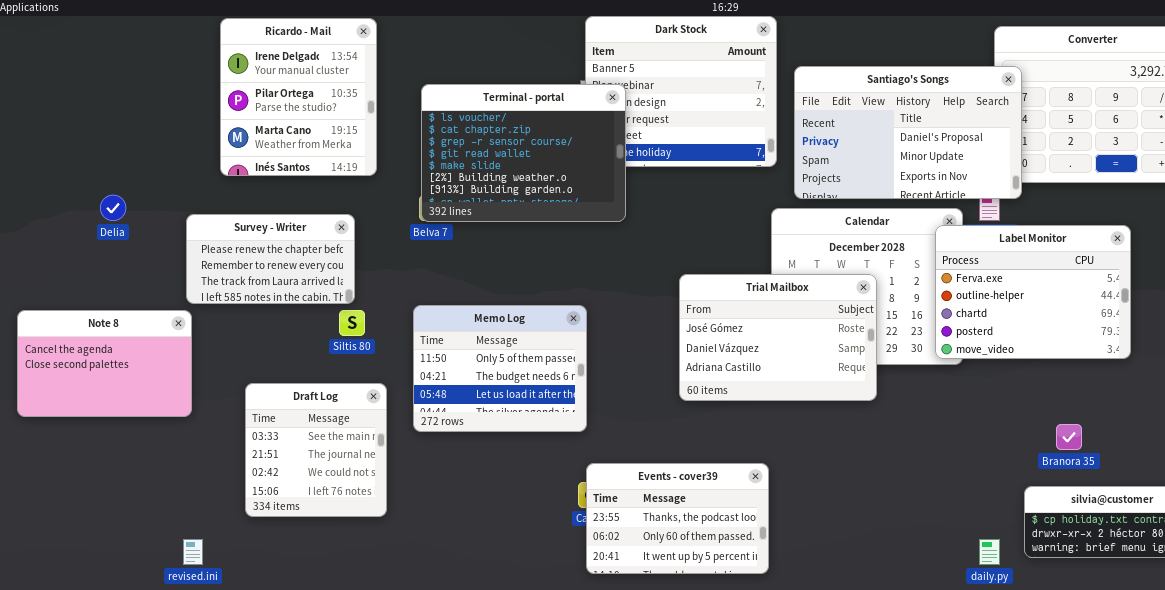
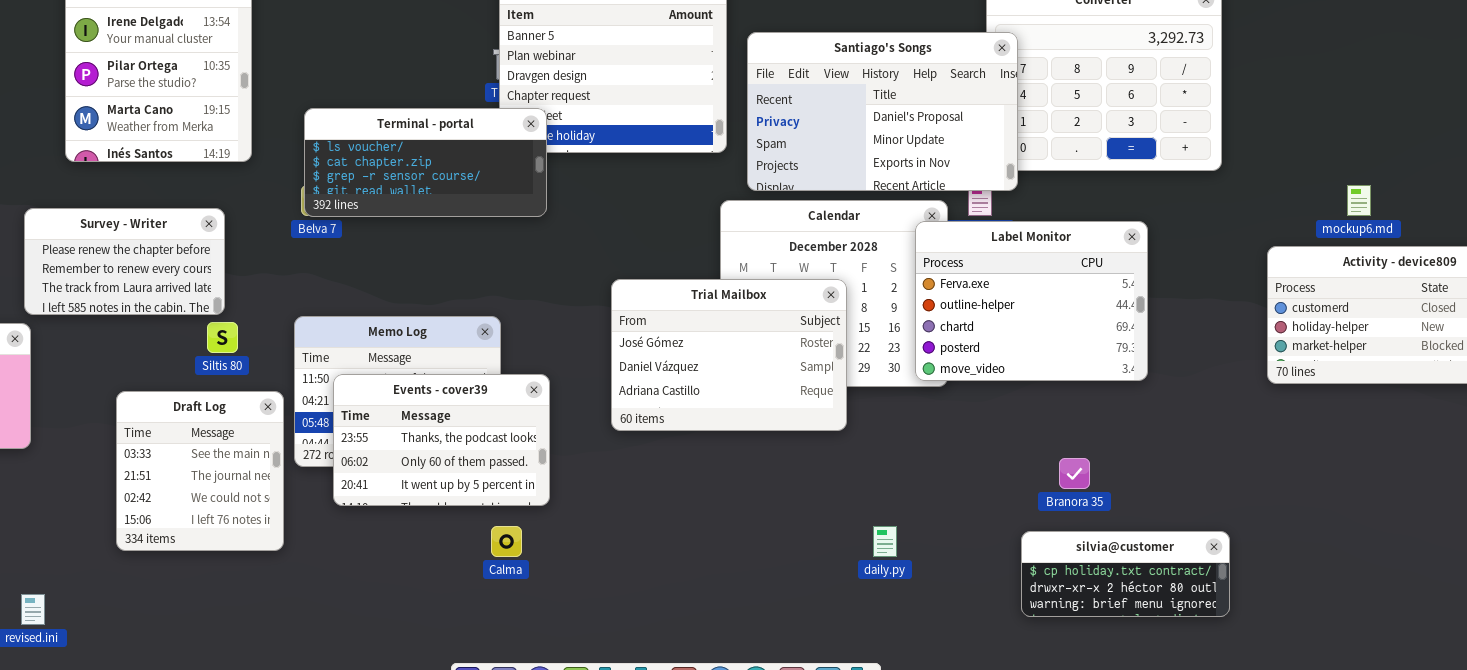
Terminal - portal: [421,84,626,222] -> [304,108,547,217], resized
Draft Log: [245,383,387,517] -> [116,391,284,551], moved
Events - cover39: [586,463,769,574] -> [333,374,550,506], moved
daily.py: [979,539,1000,565] -> [873,526,897,557], moved

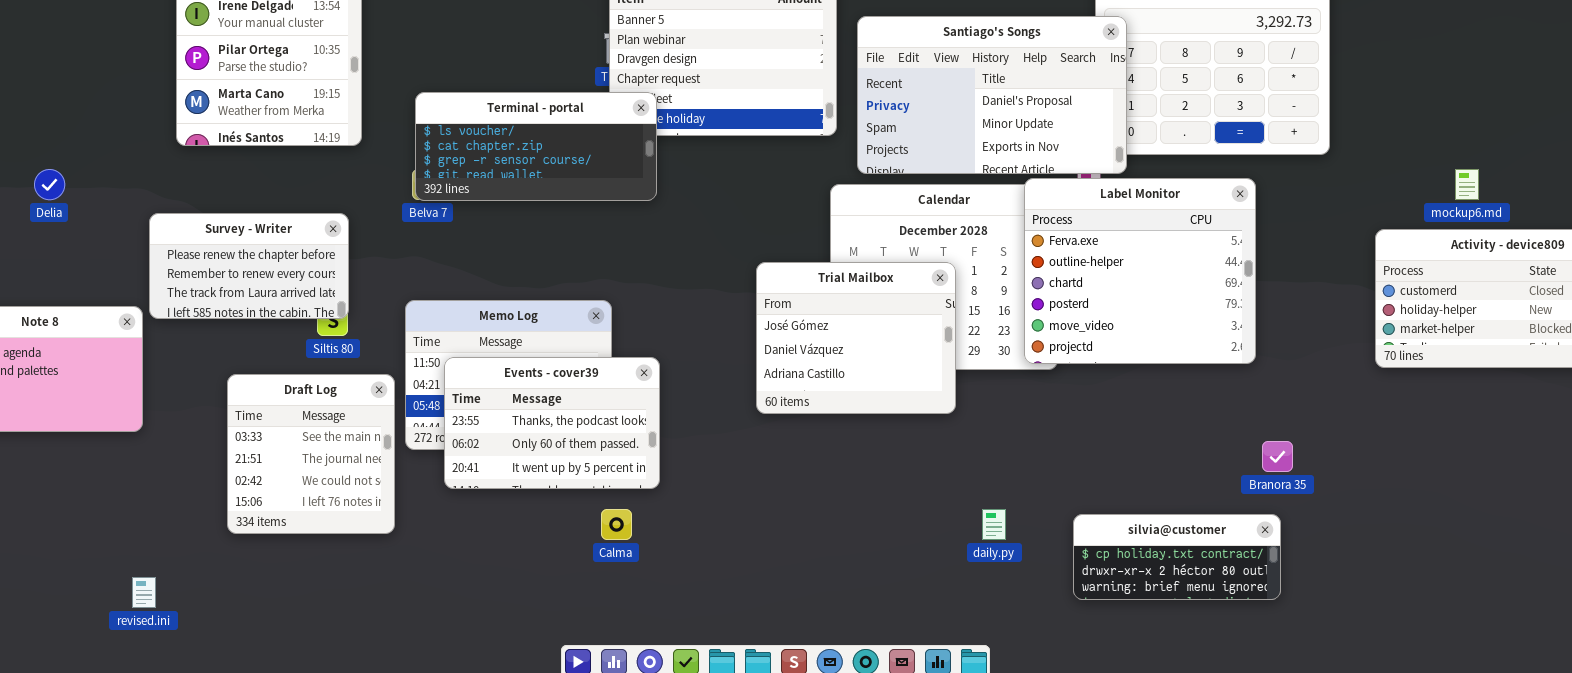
Survey - Writer: [24,208,225,315] -> [149,213,349,319], moved
Label Monitor: [915,221,1148,381] -> [1024,178,1256,364], resized
Trial Mailbox: [611,279,847,431] -> [756,262,956,414], resized
Branora 35: [1059,458,1090,489] -> [1262,441,1293,472], moved
silvia@customer: [1021,531,1230,617] -> [1073,514,1281,600], moved

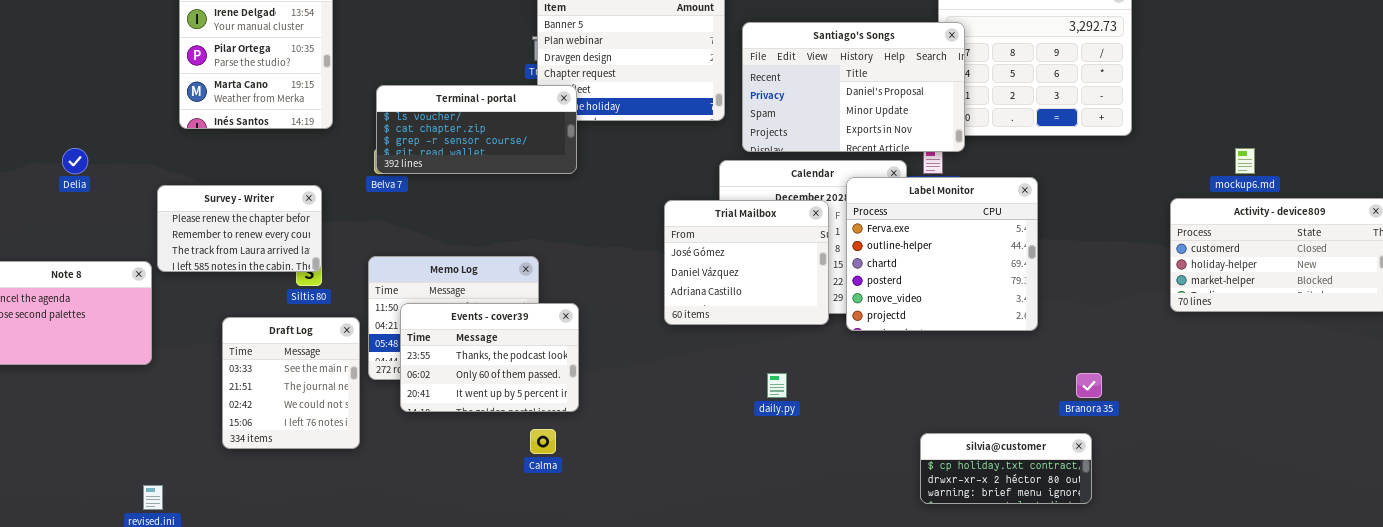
Label Monitor: [1024,178,1256,364] -> [846,177,1038,331], moved
Trial Mailbox: [756,262,956,414] -> [664,200,829,325], moved
daily.py: [982,509,1006,540] -> [767,373,787,398], moved

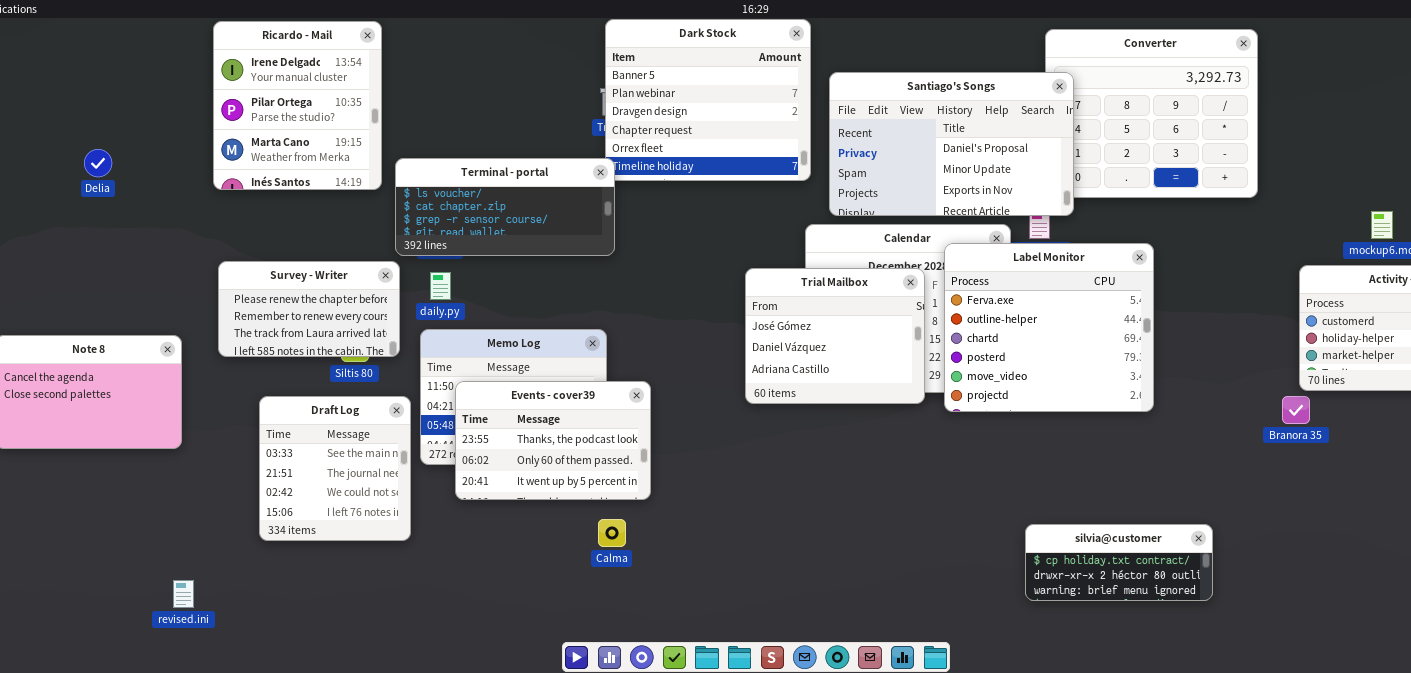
Terminal - portal: [376,85,577,174] -> [395,158,615,256], moved
Delia: [62,148,88,174] -> [84,149,112,177], moved
Survey - Writer: [157,185,322,272] -> [218,261,400,357], moved
daily.py: [767,373,787,398] -> [430,272,451,300], moved
Branora 35: [1076,373,1102,398] -> [1282,396,1310,424], moved

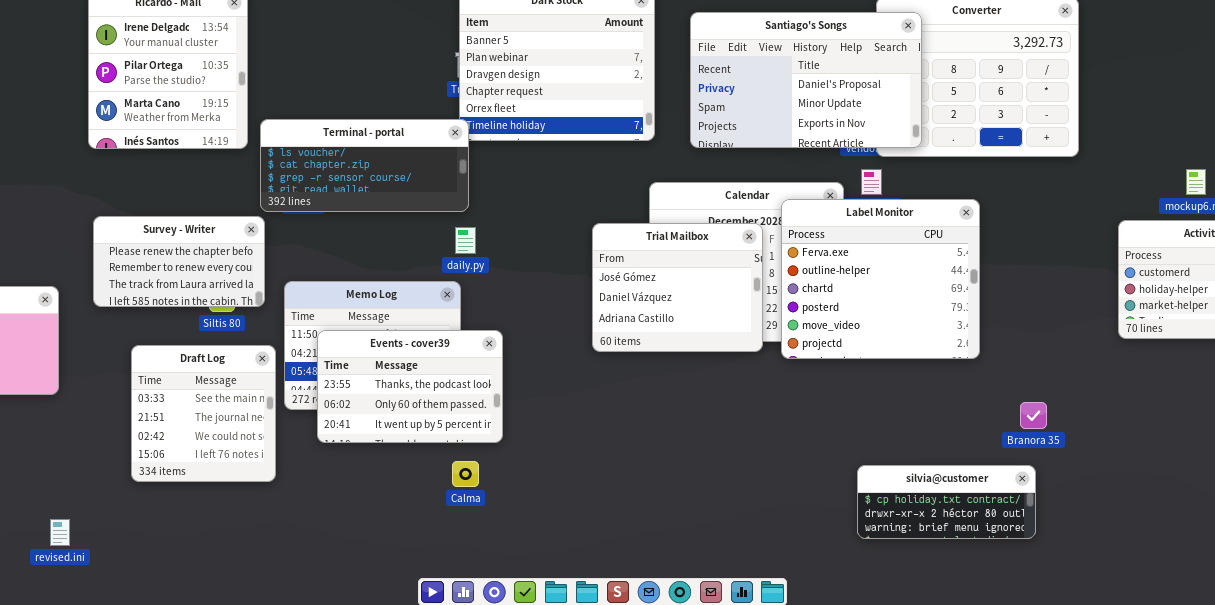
Santiago's Songs: [829,72,1074,216] -> [690,12,922,148], moved
daily.py: [430,272,451,300] -> [455,227,476,254], moved
Branora 35: [1282,396,1310,424] -> [1020,402,1047,429], moved

